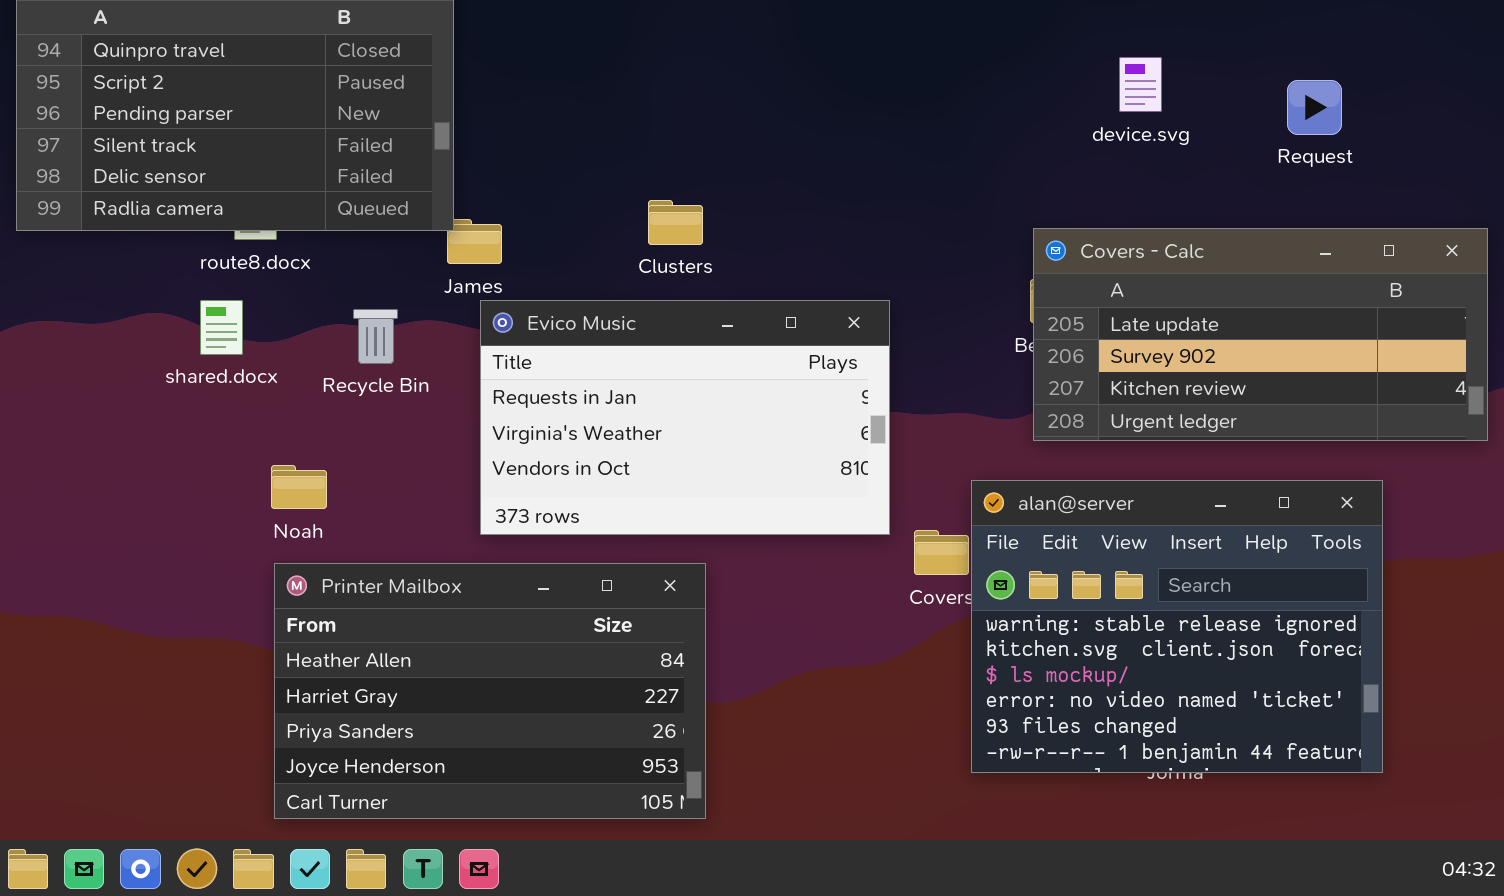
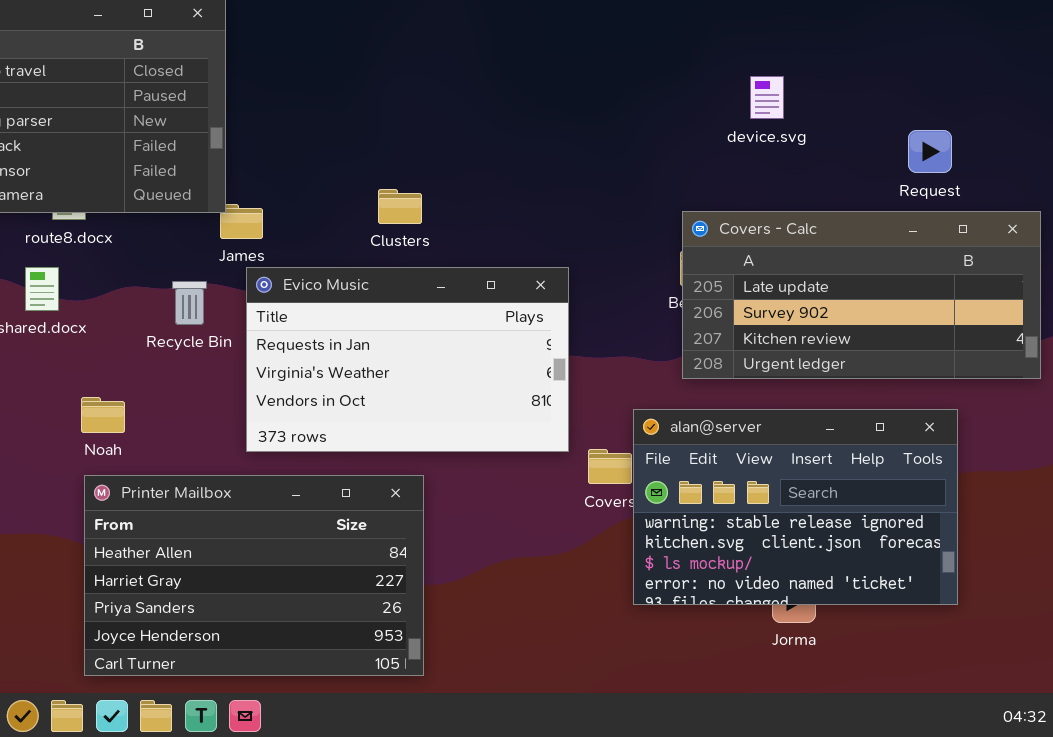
Request: [1287,80,1342,135] -> [908,130,952,173], moved
Recycle Bin: [353,309,398,364] -> [172,281,207,325], moved
alan@server: [971,480,1383,773] -> [633,409,958,605], resized

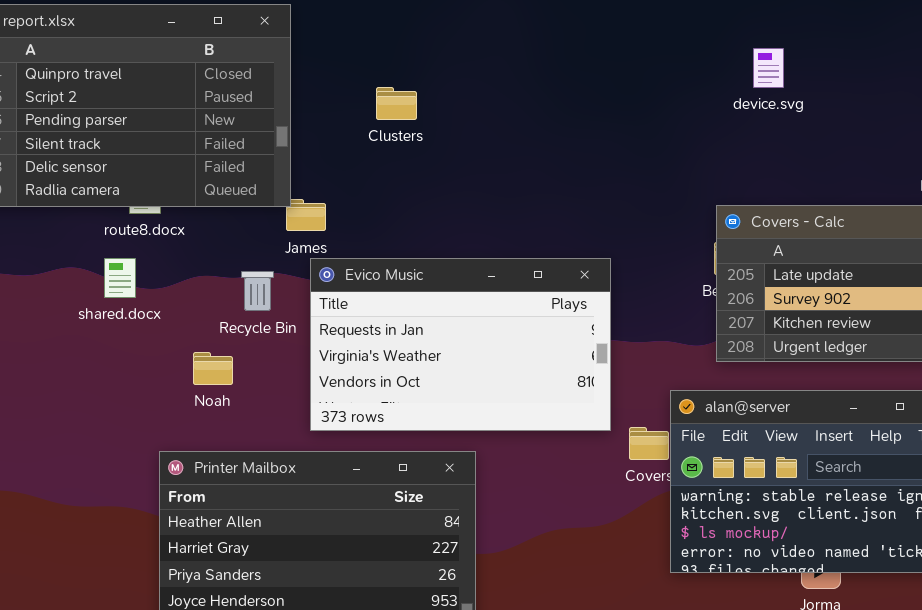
device.svg: [750,76,784,119] -> [753,48,784,88], moved
Clusters: [378,189,422,224] -> [376,87,417,120], moved
Noah: [81,397,125,433] -> [193,352,233,385], moved

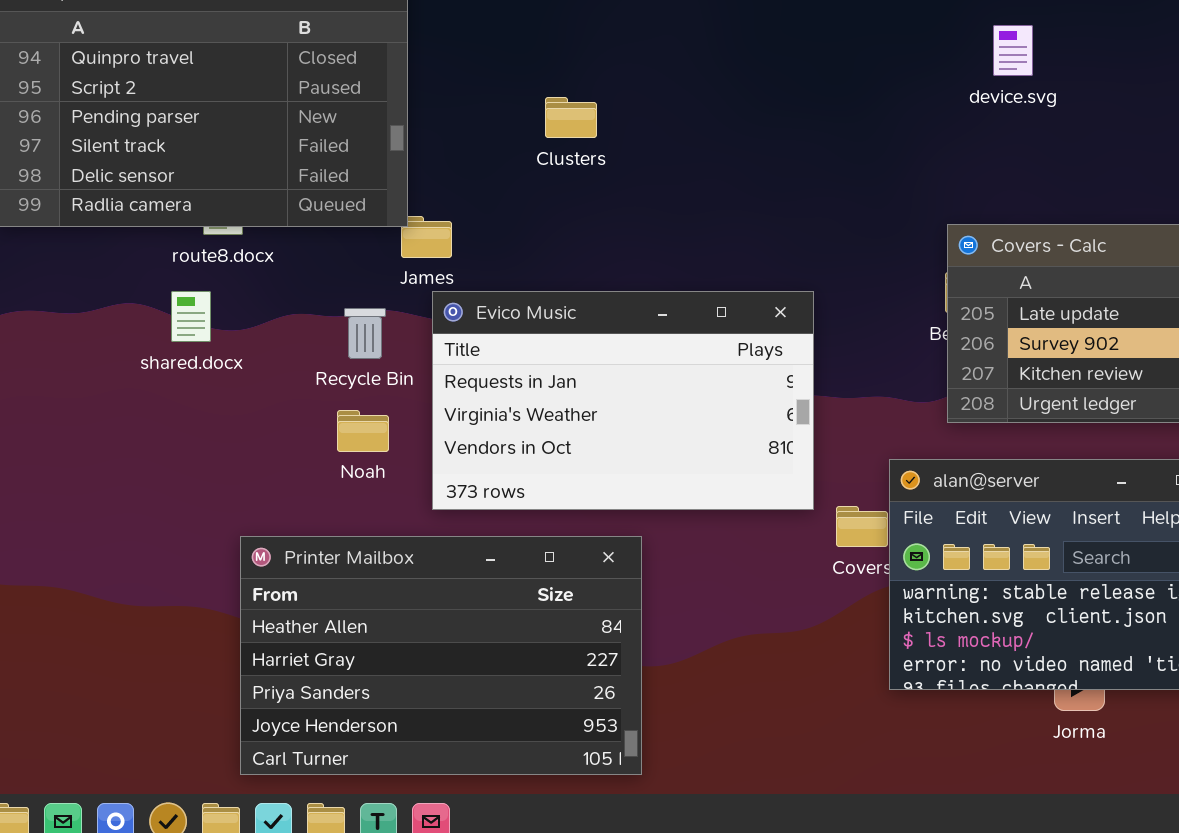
Clusters: [376,87,417,120] -> [545,97,597,138], moved
Noah: [193,352,233,385] -> [337,410,389,452], moved

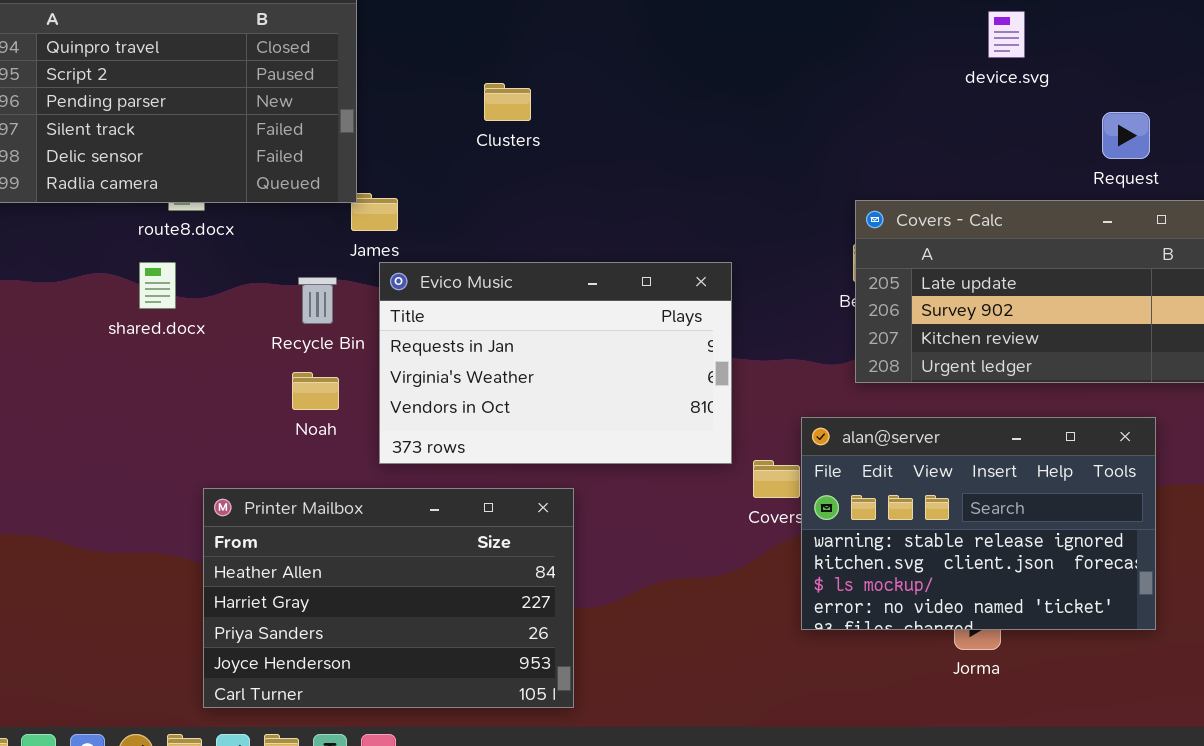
device.svg: [993,25,1033,76] -> [988,11,1025,58], moved

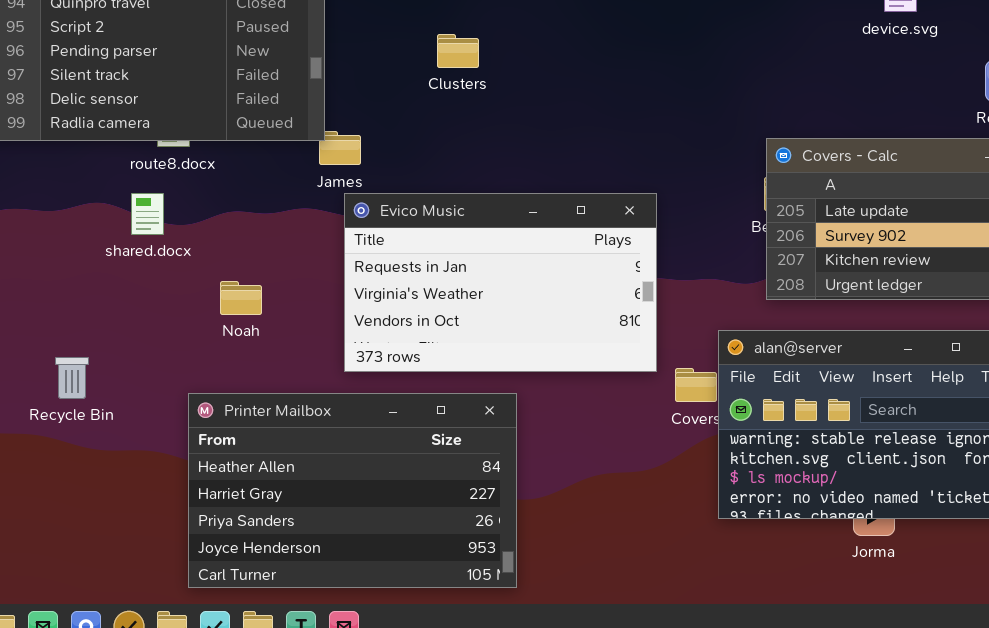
Recycle Bin: [298,277,337,324] -> [55,357,89,399], moved
Noah: [292,372,339,410] -> [220,281,262,315], moved

